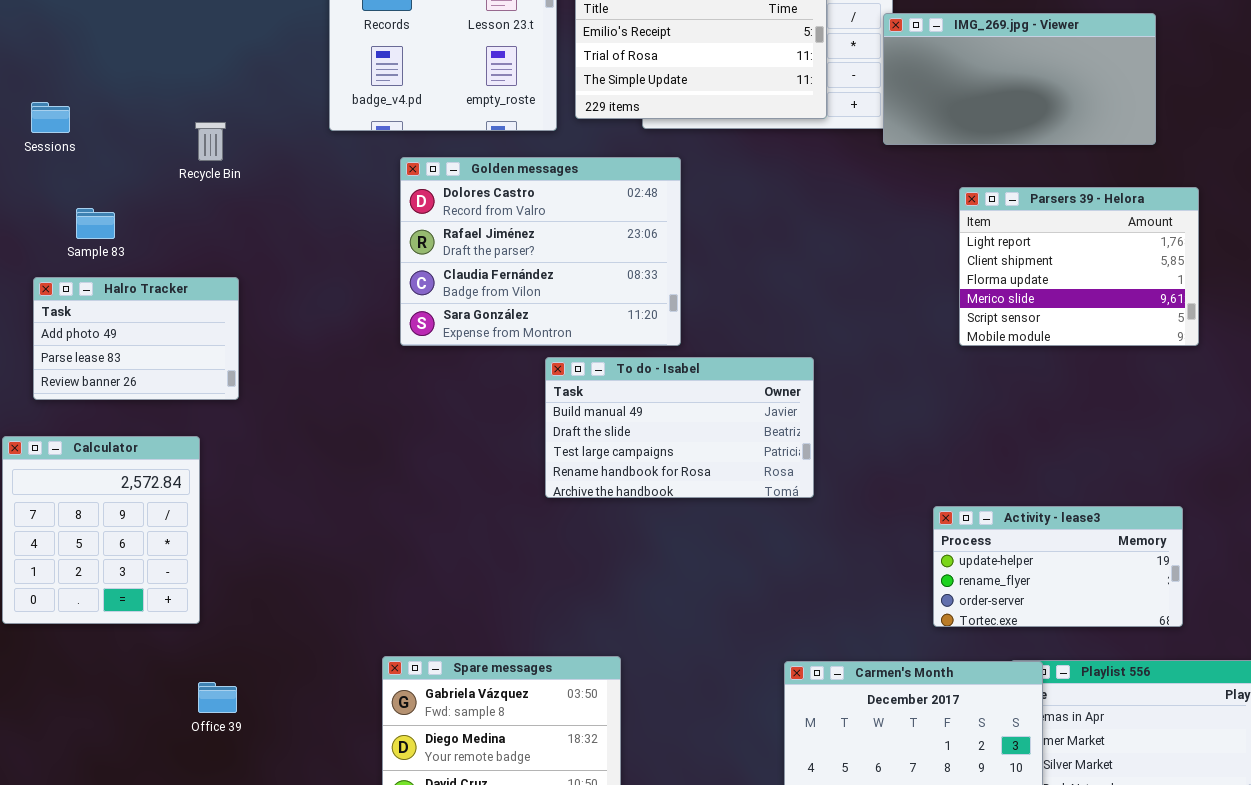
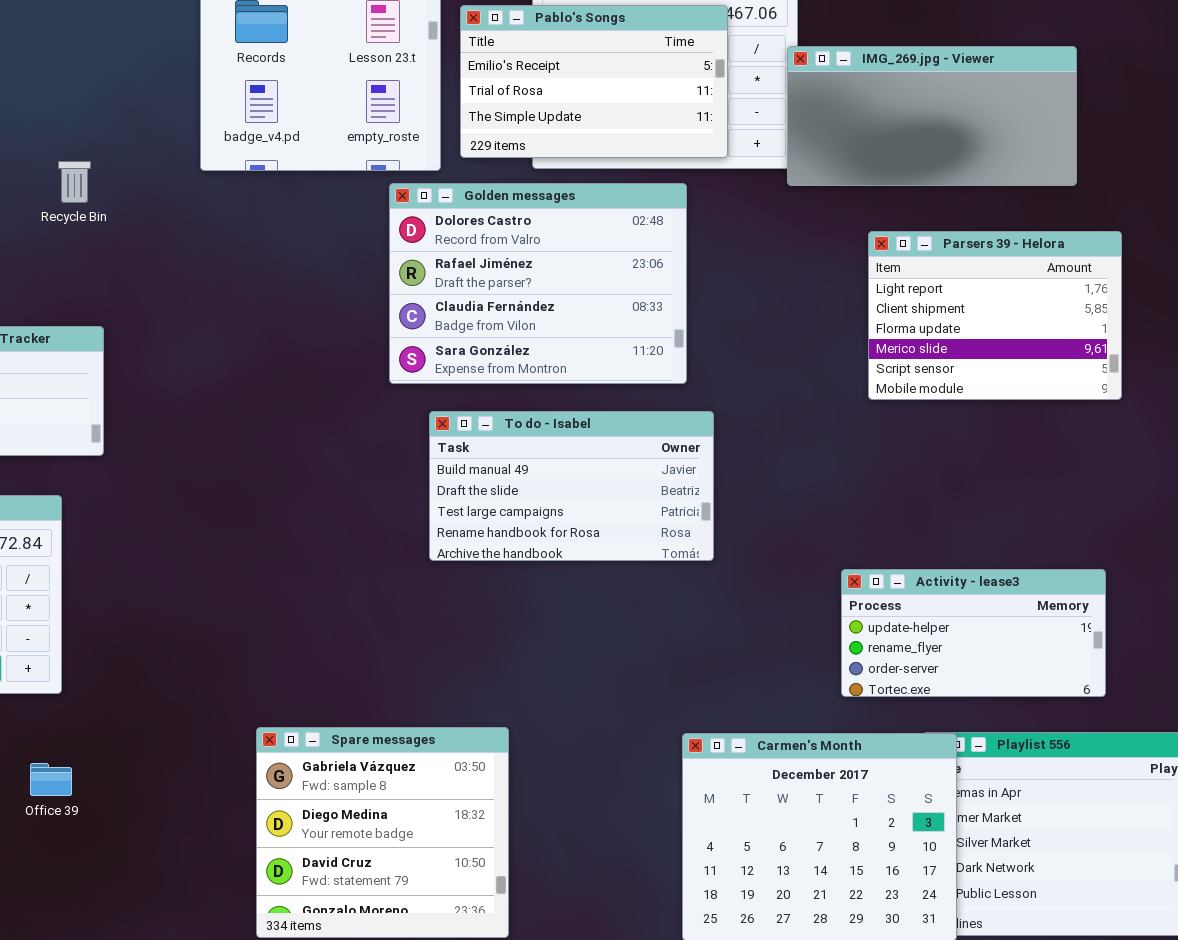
Golden messages: [400,157,681,346] -> [389,183,687,384], moved
Office 39: [198,682,237,713] -> [30,763,72,796], moved

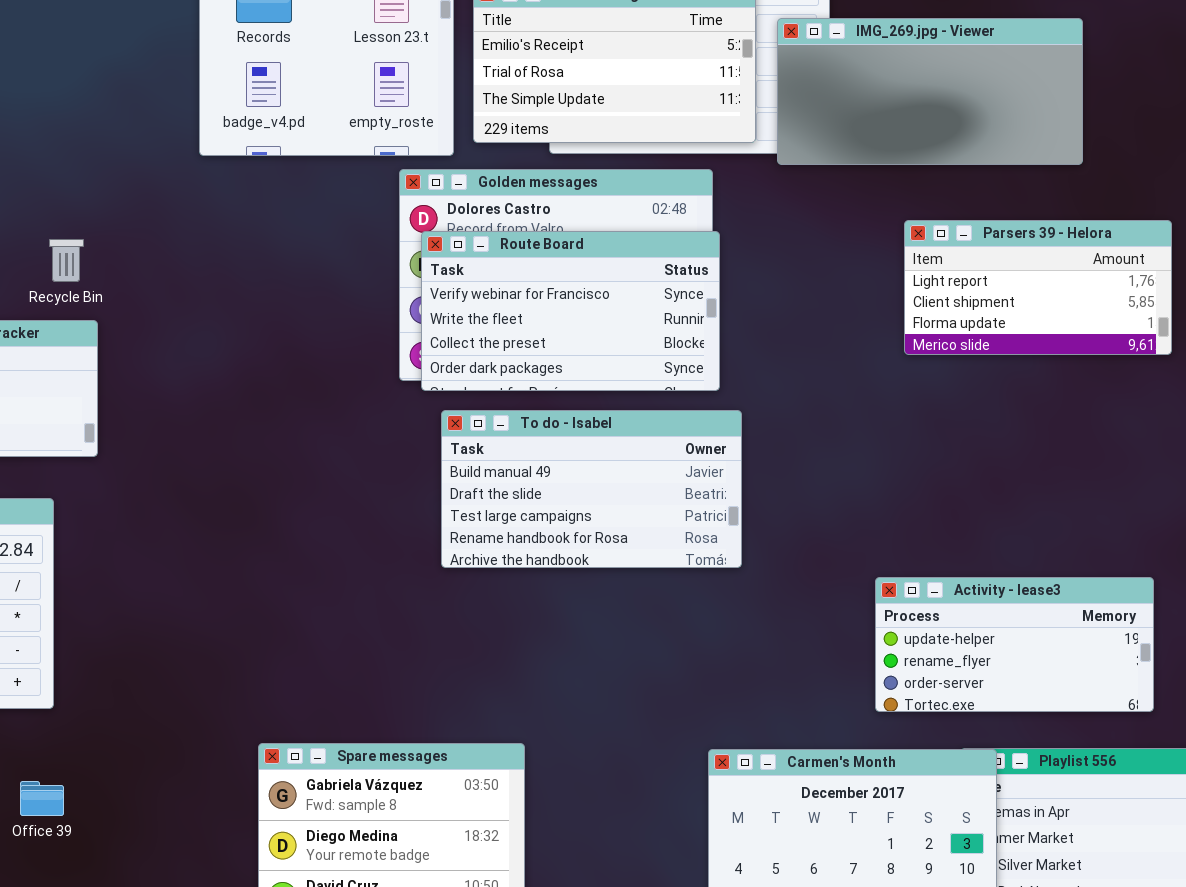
IMG_269.jpg - Viewer: [787,46,1077,186] -> [777,18,1083,165], moved
Recycle Bin: [58,161,91,203] -> [49,239,84,282], moved
Parsers 39 - Helora: [868,231,1122,400] -> [904,220,1172,355], resized
Route Board: none -> [421,231,720,391], opened

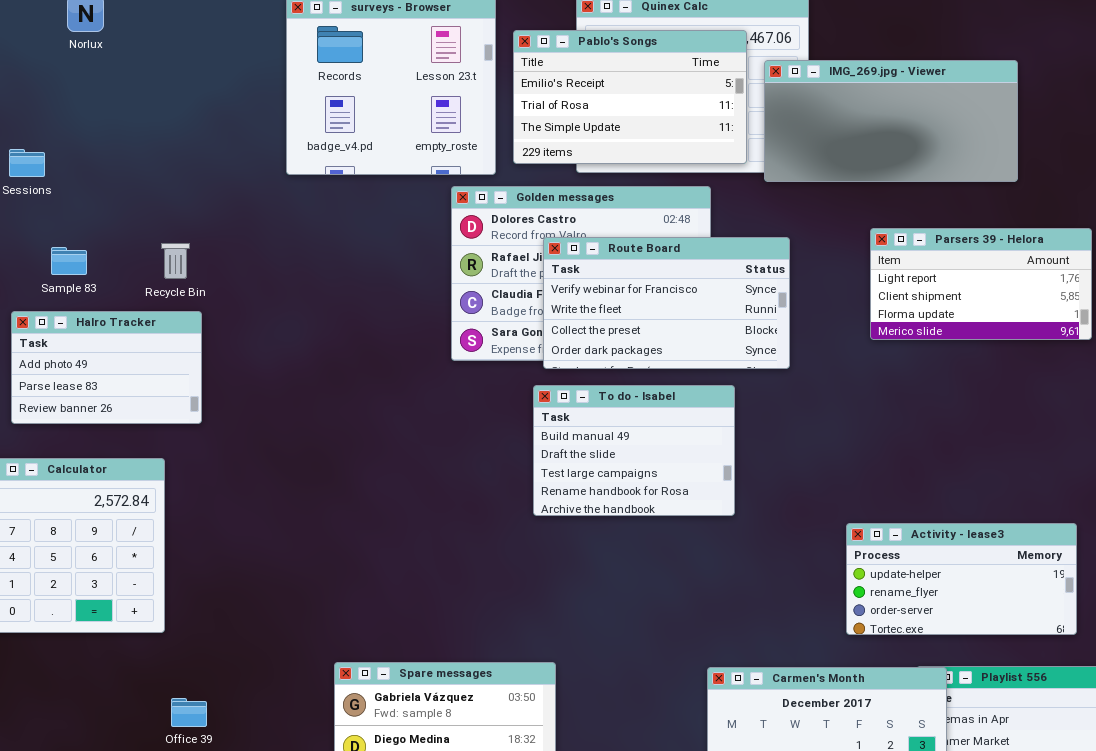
Route Board: [421,231,720,391] -> [543,237,790,369], moved
To do - Isabel: [441,410,742,568] -> [533,385,735,516], resized
Office 39: [20,781,64,816] -> [171,698,207,727], moved

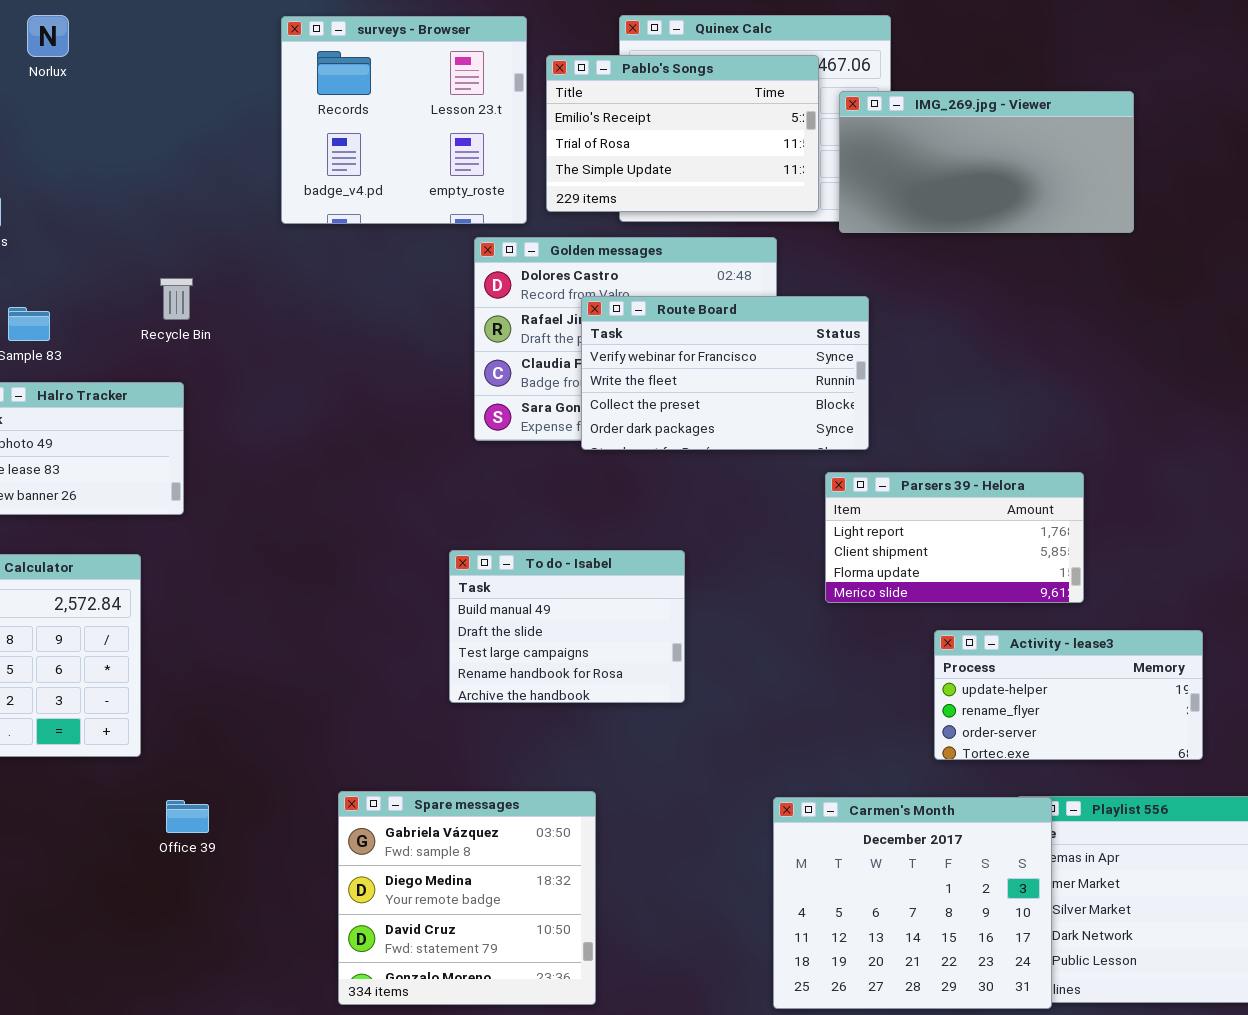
Parsers 39 - Helora: [870,228,1092,340] -> [825,472,1084,603], moved
Recycle Bin: [161,243,190,279] -> [160,278,193,320], moved
To do - Isabel: [533,385,735,516] -> [449,550,685,703], moved
Office 39: [171,698,207,727] -> [166,800,209,833], moved

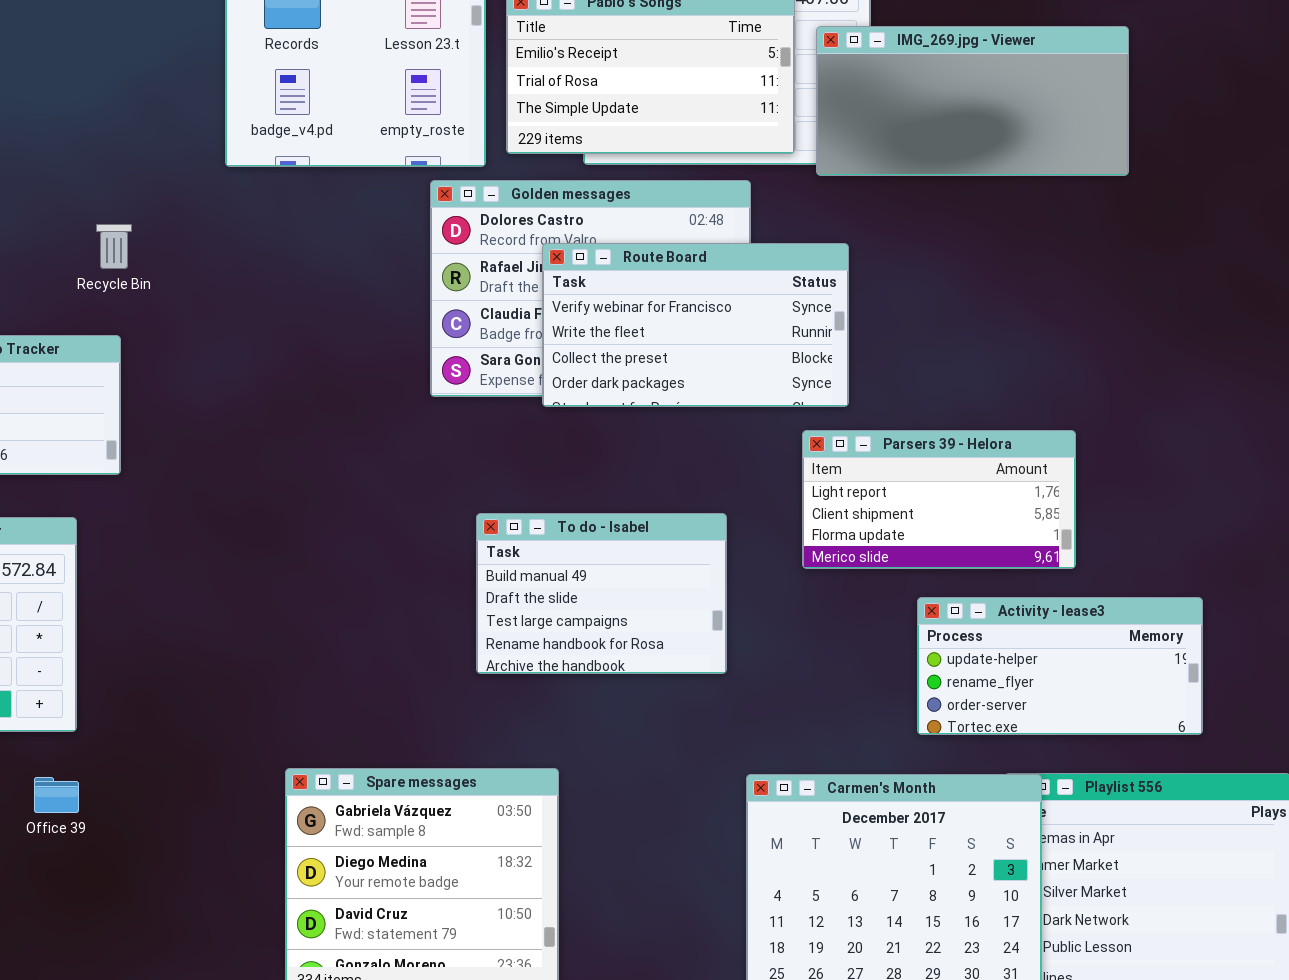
To do - Isabel: [449,550,685,703] -> [476,513,727,674], moved
Office 39: [166,800,209,833] -> [34,777,79,813], moved

